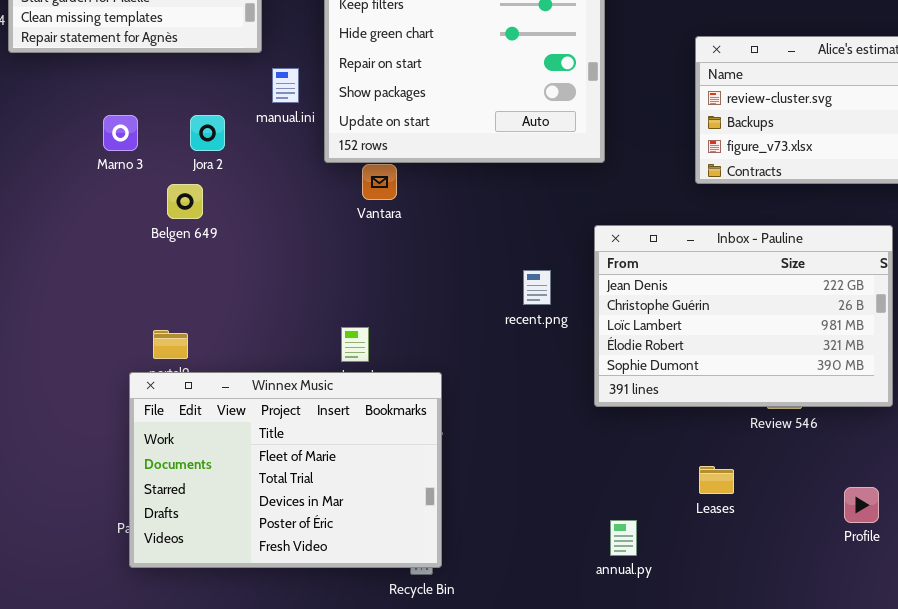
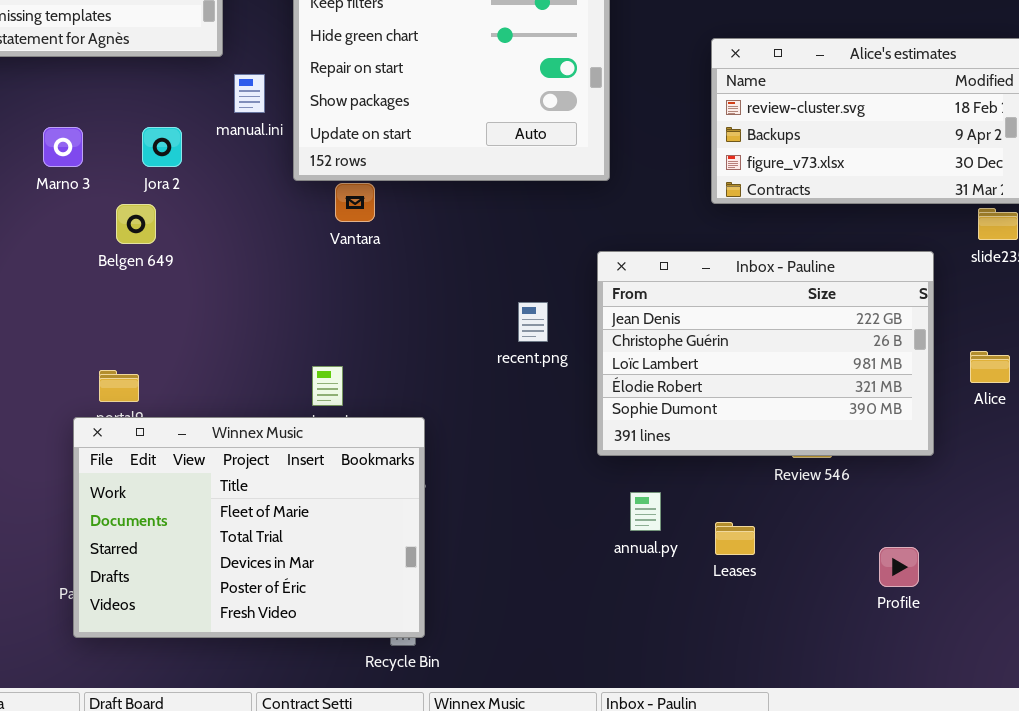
annual.py: [610,520,637,556] -> [630,492,661,531], moved

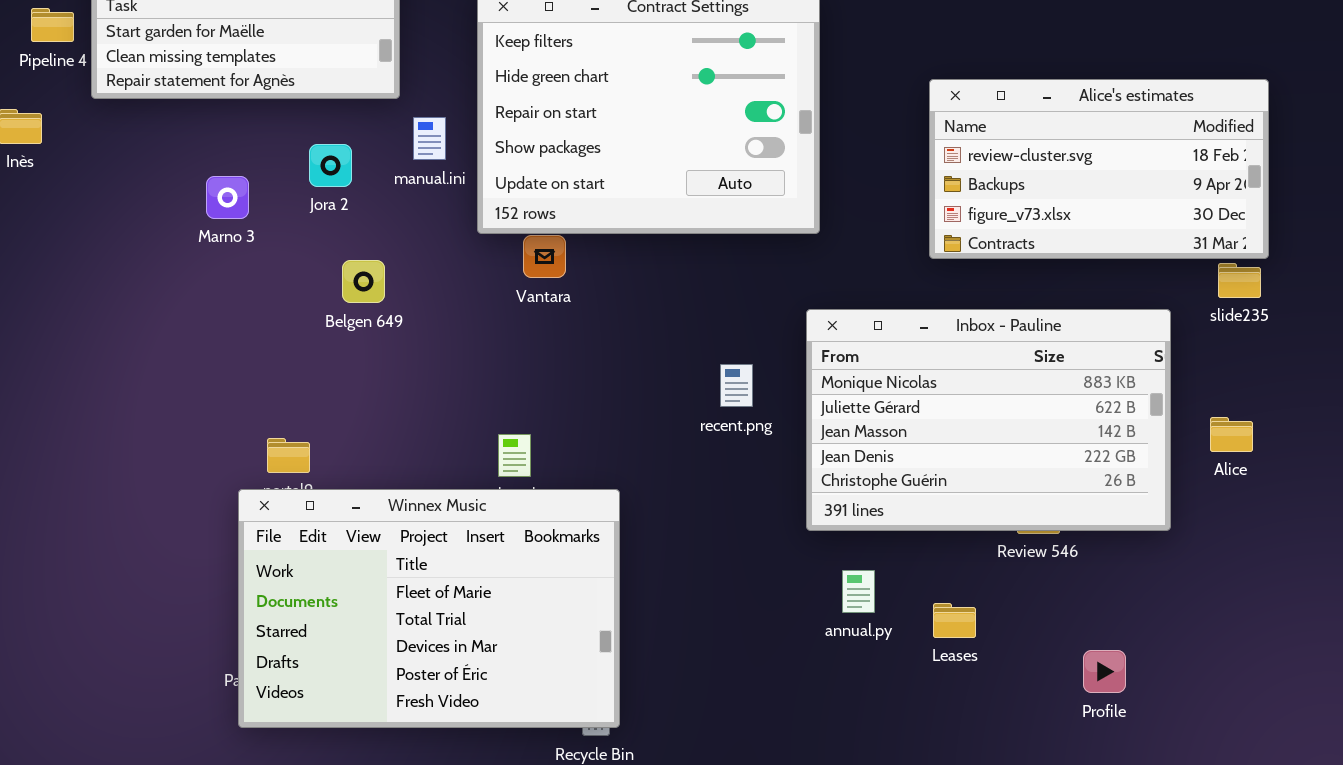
Jora 2: [142,127,182,167] -> [309,144,352,187], moved
Belgen 649: [116,204,156,244] -> [342,260,385,303], moved
Inbox - Pauline: [597,251,934,456] -> [806,309,1171,531], scrolled up 3 rows
Profile: [879,547,919,587] -> [1083,650,1126,693], moved

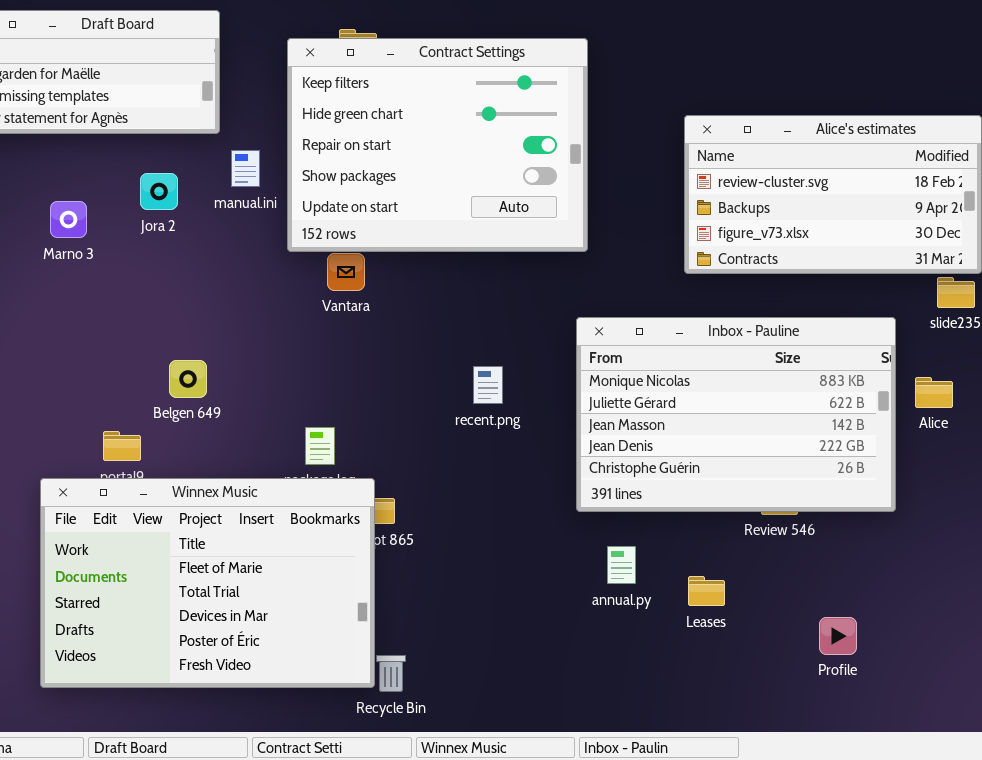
Belgen 649: [342,260,385,303] -> [169,360,207,398], moved
recent.png: [720,364,753,407] -> [473,366,503,404], moved
Alice: [1210,417,1253,452] -> [915,377,953,408], moved
Winnex Music: [238,489,620,728] -> [40,478,375,688], moved

